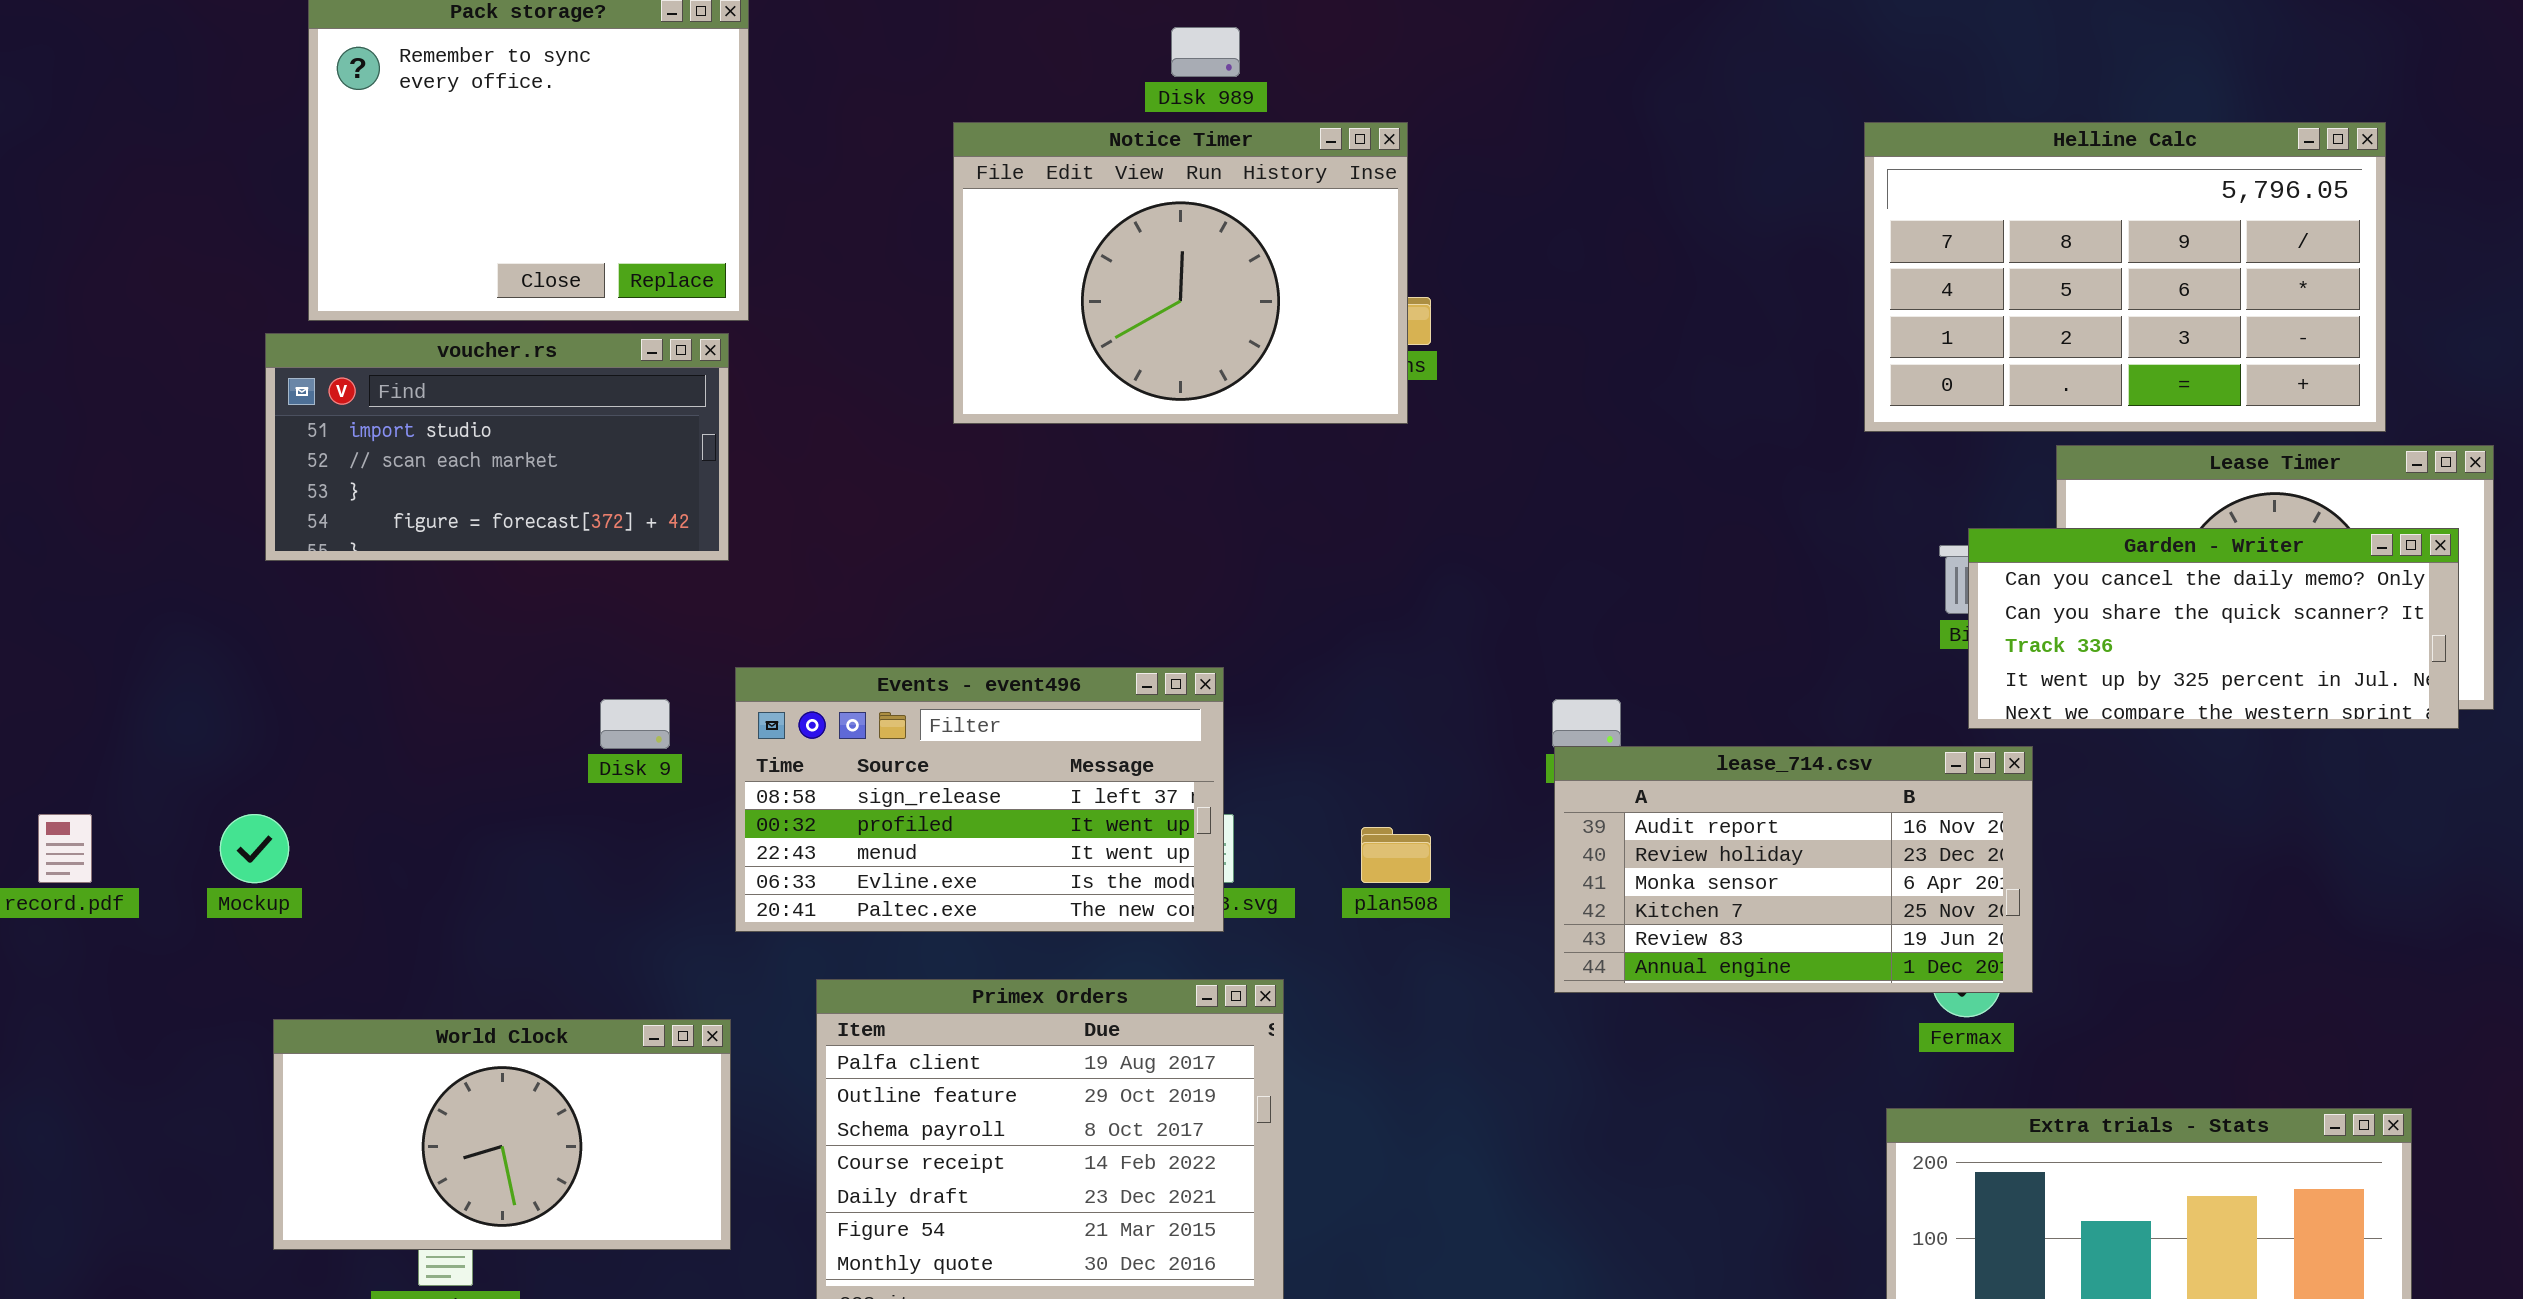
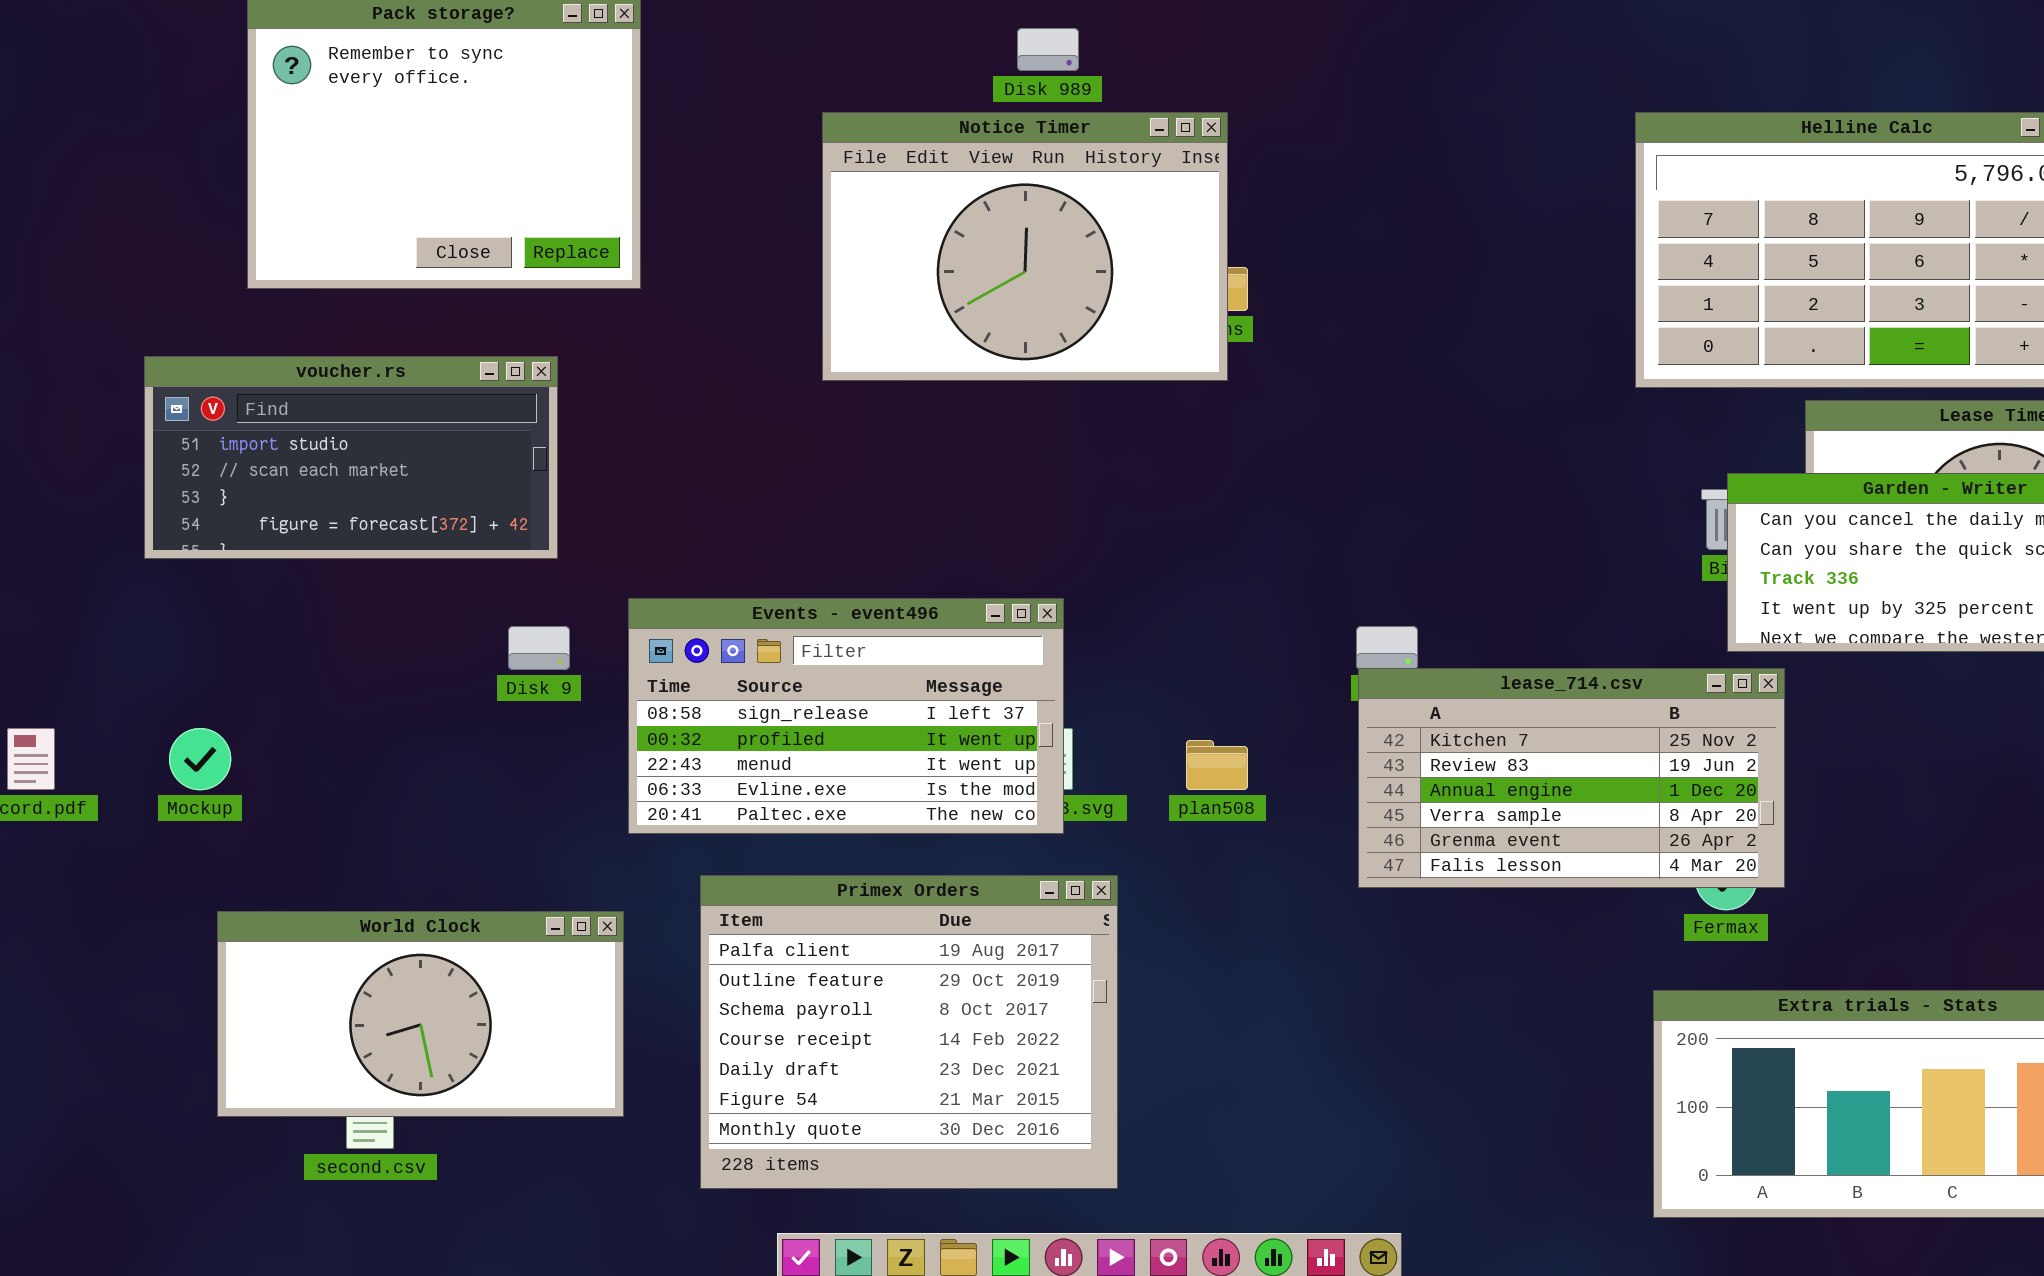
voucher.rs: [265,333,729,561] -> [144,356,558,559], moved
lease_714.csv: [1554,746,2033,993] -> [1358,668,1785,888], scrolled down 3 rows

